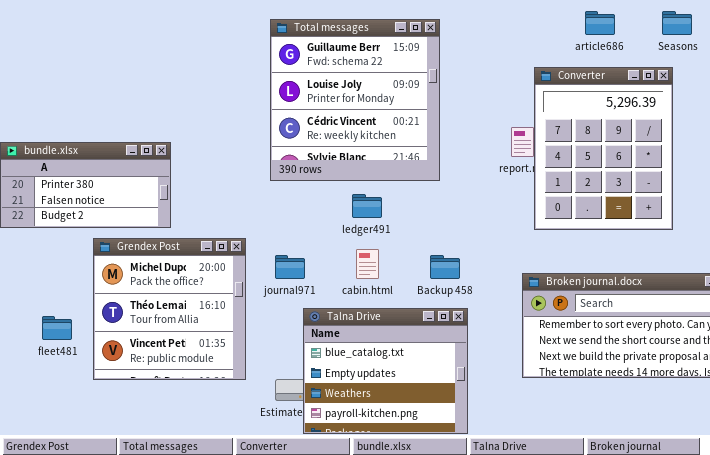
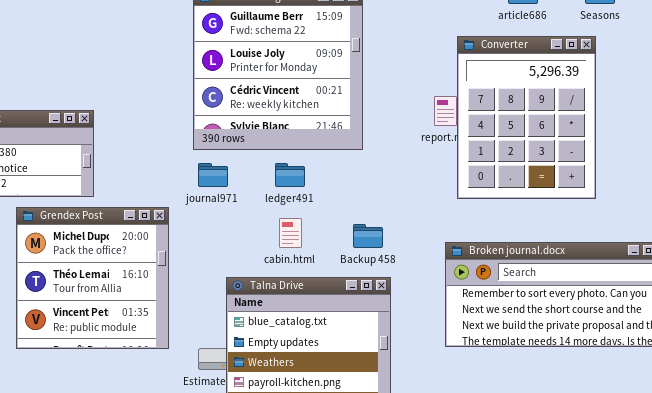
journal971: [275,255,305,279] -> [198,163,228,187], moved

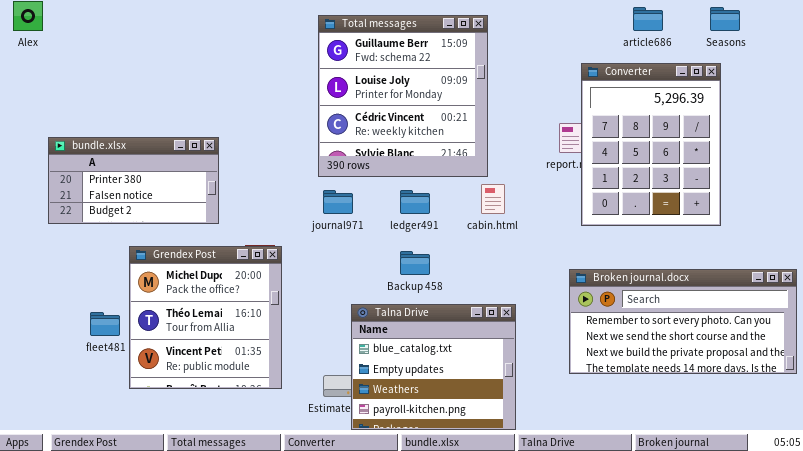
Grendex Post: [16,207,169,349] -> [129,246,282,389], moved
cabin.html: [279,218,302,248] -> [481,184,505,214], moved
Backup 458: [353,224,383,248] -> [400,251,430,275], moved

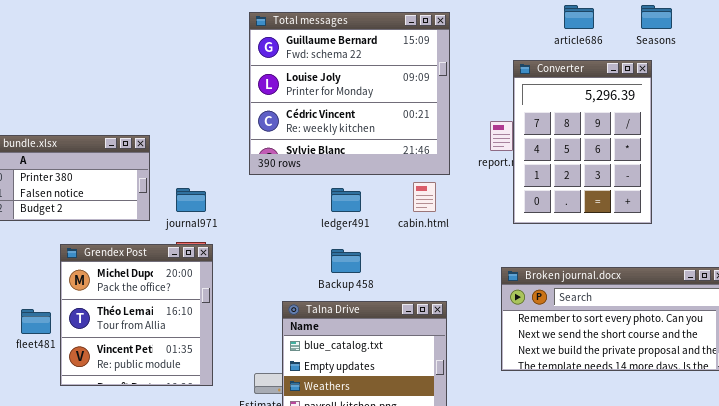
Total messages: [318,15,488,177] -> [249,12,450,175], resized
journal971: [323,190,353,214] -> [176,188,206,212], moved

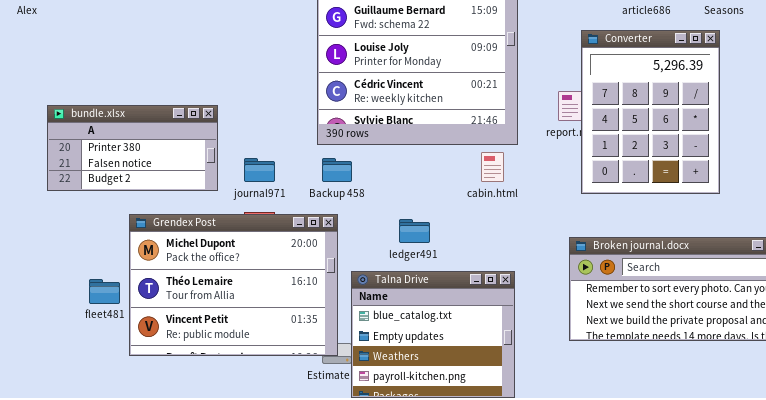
ledger491: [331,188,361,212] -> [399,219,430,243], moved
Grendex Post: [60,244,213,386] -> [129,214,338,356], resized
Backup 458: [331,249,361,273] -> [322,158,352,182], moved

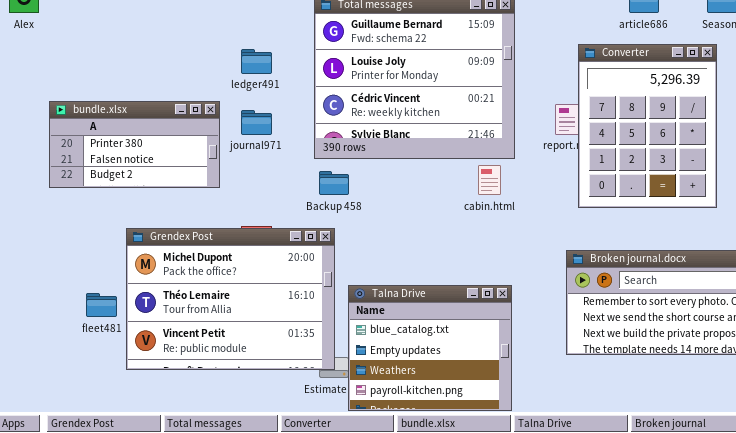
bundle.xlsx: [47,105,218,191] -> [49,101,220,188], moved
journal971: [244,158,275,182] -> [241,110,272,135], moved
ledger491: [399,219,430,243] -> [241,49,272,74], moved

